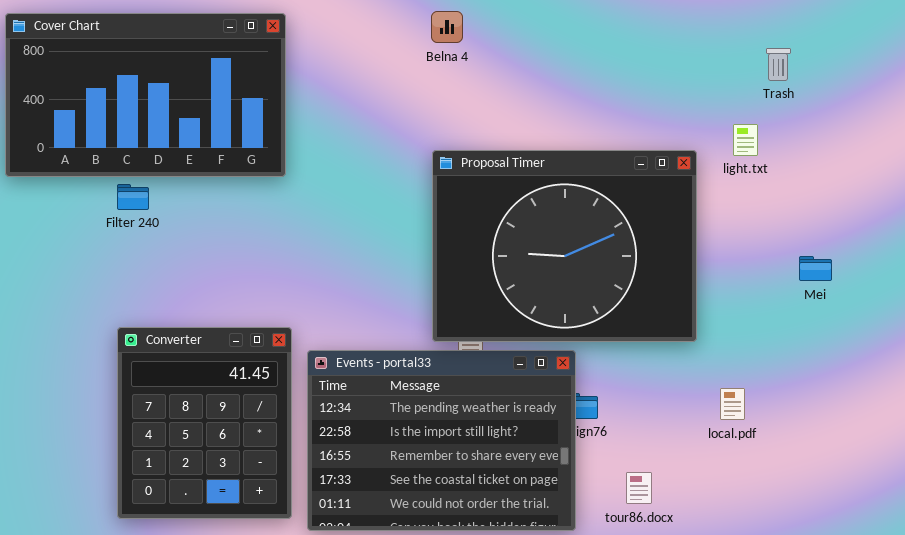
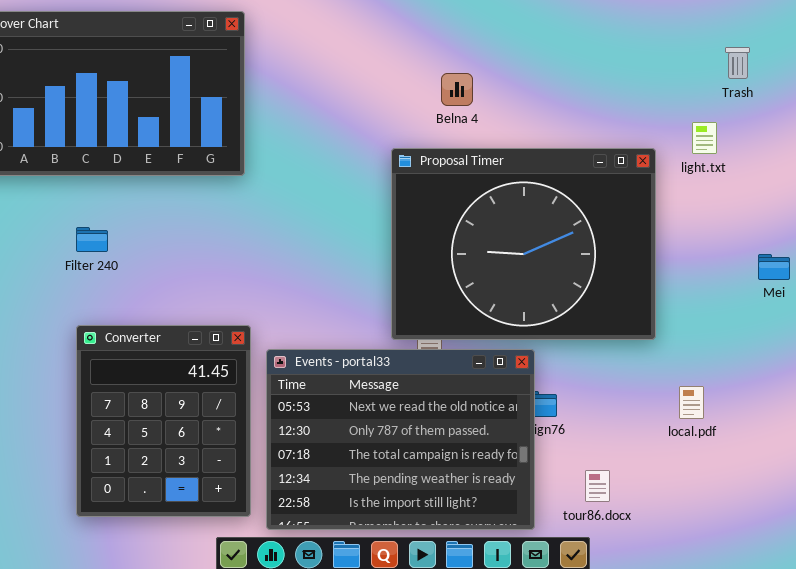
Belna 4: [431,11,463,43] -> [441,73,473,106], moved
Filter 240: [117,184,149,210] -> [76,227,108,252], moved
Events - portal33: [307,350,576,531] -> [266,349,535,530], scrolled up 3 rows

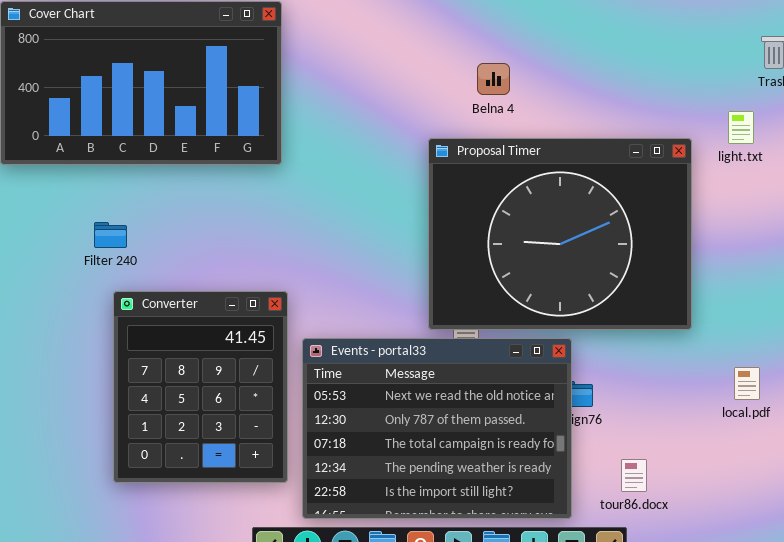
Filter 240: [76,227,108,252] -> [94,222,127,248], moved
Converter: [76,325,251,517] -> [113,291,288,483], moved
local.pdf: [679,386,704,419] -> [734,367,760,400], moved

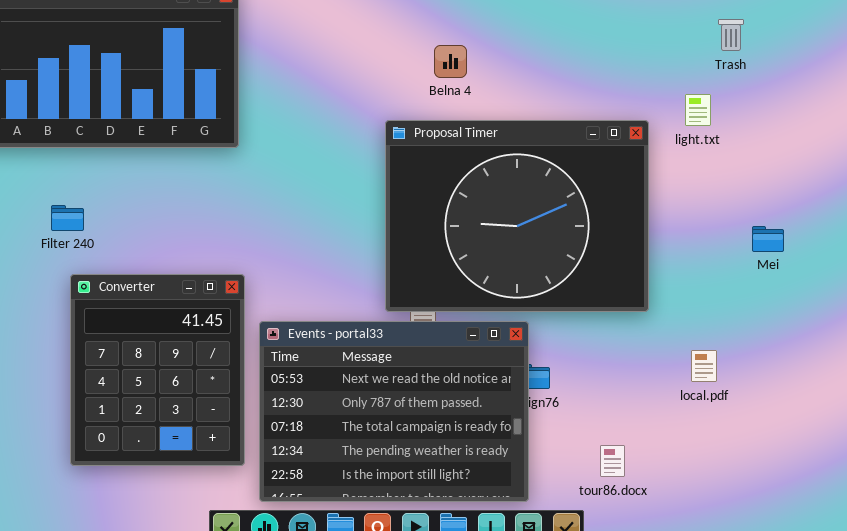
tour86.docx: [621,459,647,492] -> [600,445,625,477], moved

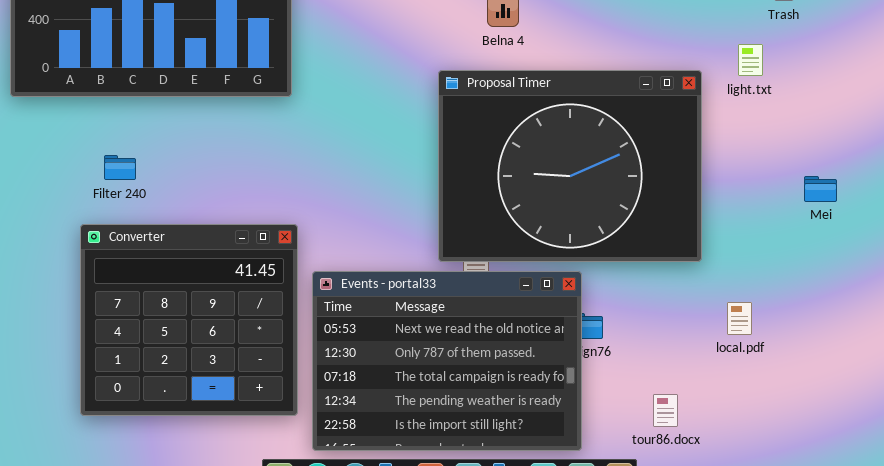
Converter: [70,274,245,466] -> [80,224,298,416], resized
local.pdf: [691,350,717,382] -> [727,302,752,335], moved

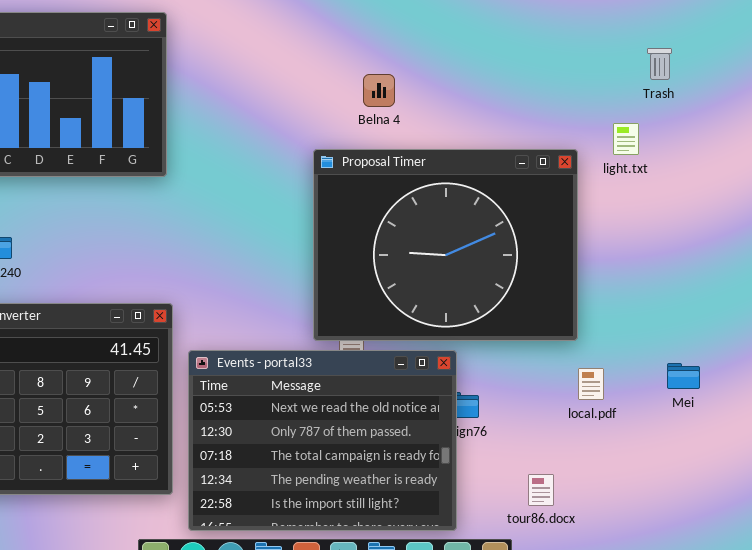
Mei: [804,176,837,202] -> [667,363,700,389], moved
local.pdf: [727,302,752,335] -> [578,368,604,400], moved

